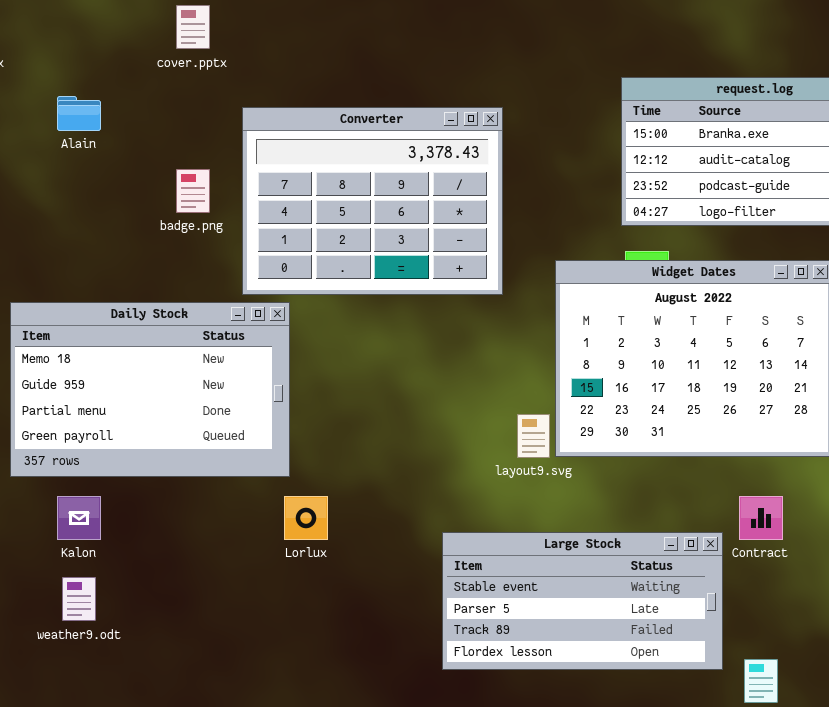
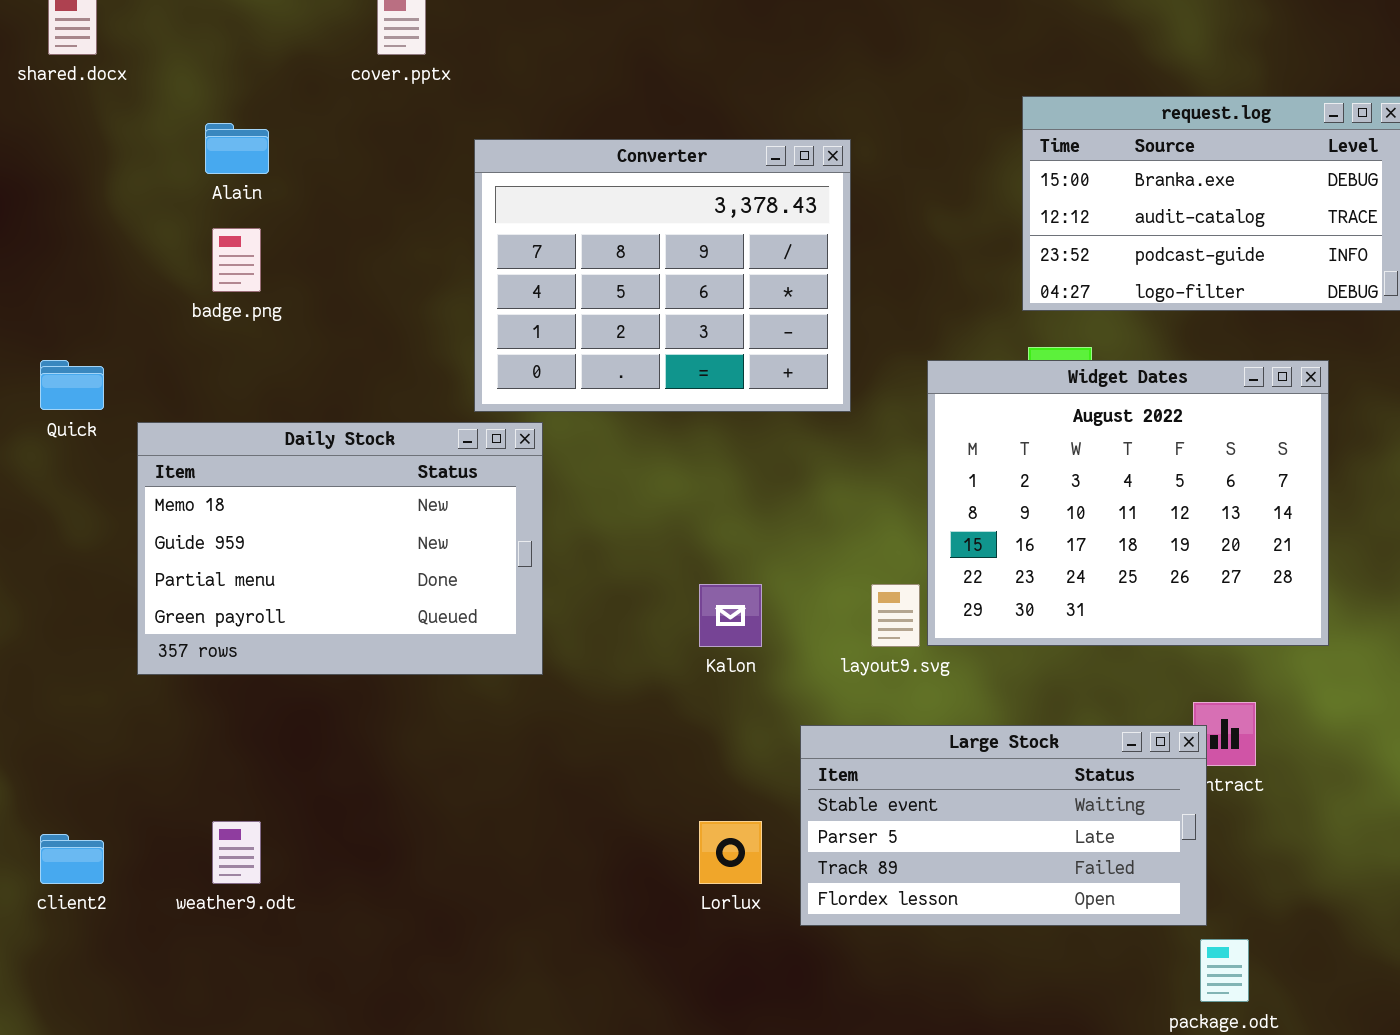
badge.png: [176,169,210,213] -> [212,228,261,292], moved
Kalon: [57,496,101,540] -> [699,584,762,647], moved
Lorlux: [284,496,328,540] -> [699,821,762,884], moved
Large Stock: [442,532,723,670] -> [800,725,1207,926], moved

